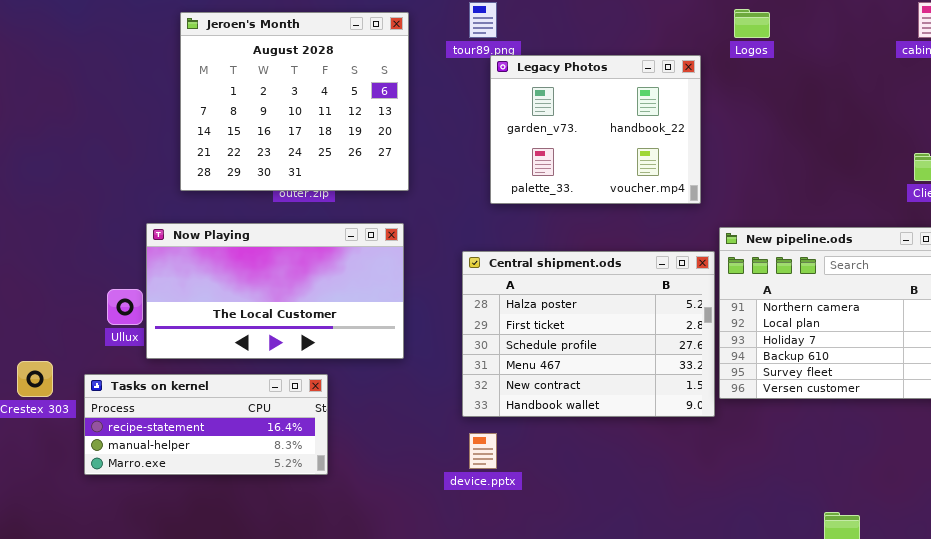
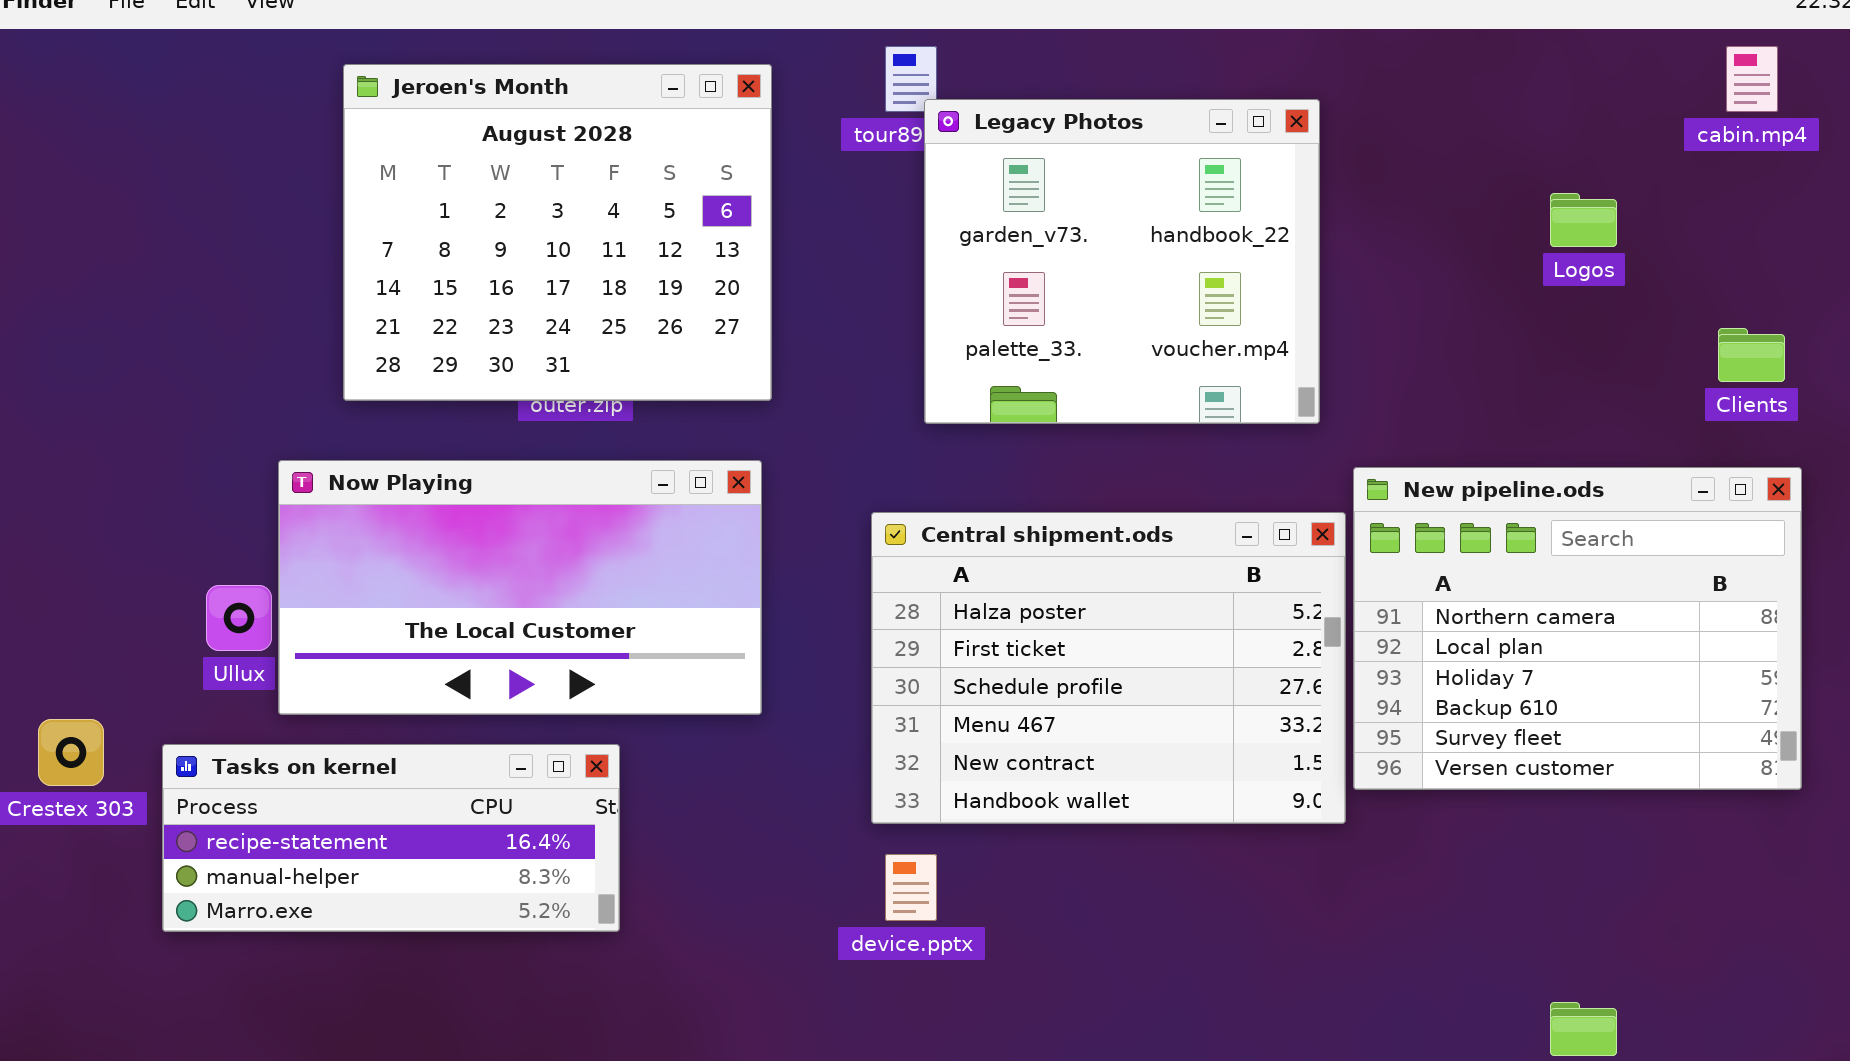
Logos: [734,9,770,38] -> [1550,193,1617,247], moved
Legacy Photos: [490,55,701,204] -> [924,99,1320,424], resized

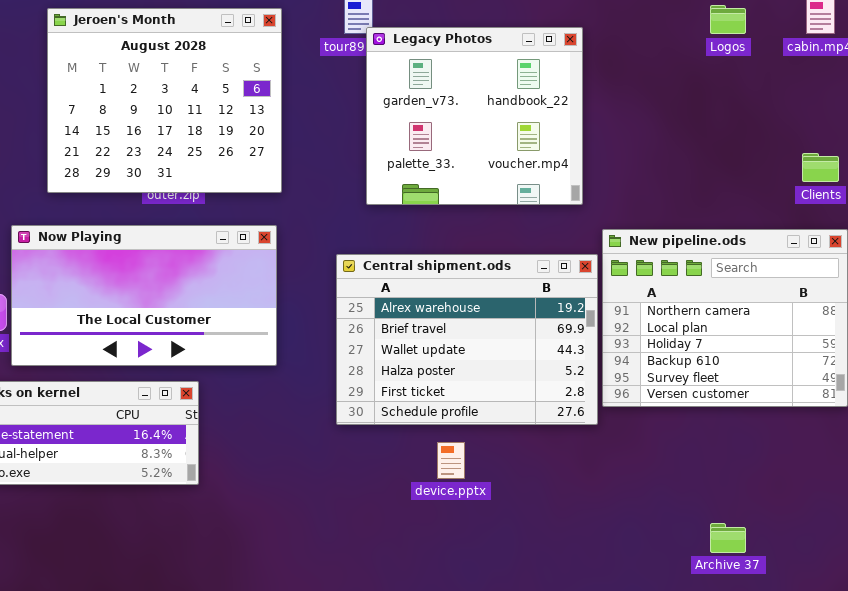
Logos: [1550,193,1617,247] -> [710,5,746,34], moved
Central shipment.ods: [871,512,1346,824] -> [336,254,598,425], scrolled up 3 rows
device.pptx: [885,854,937,921] -> [437,442,465,479], moved

